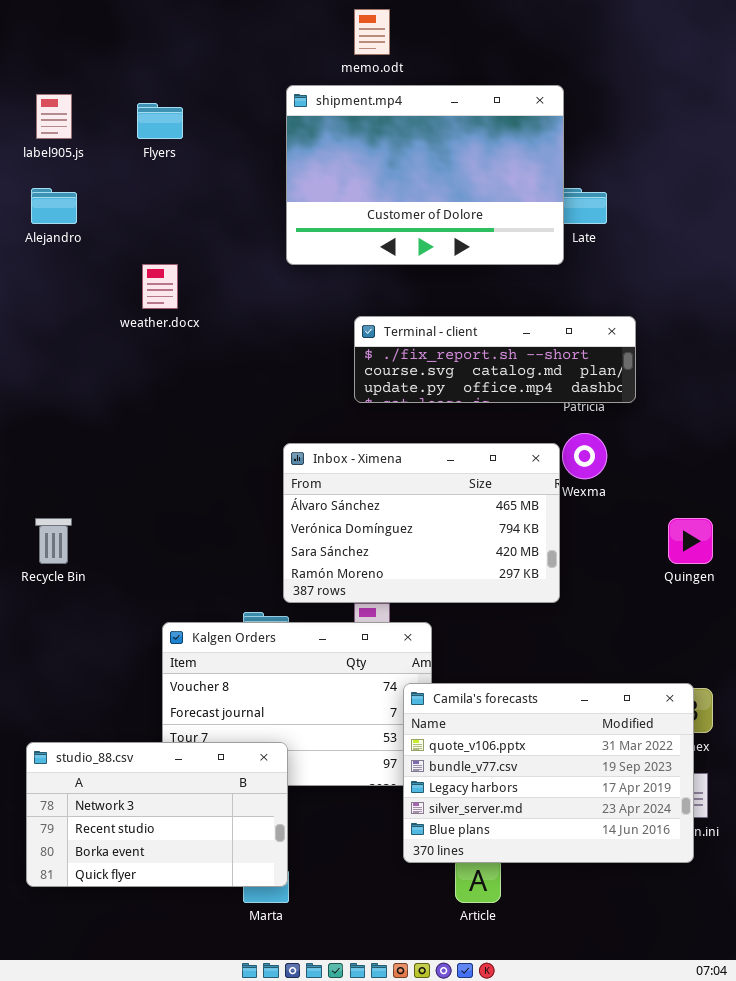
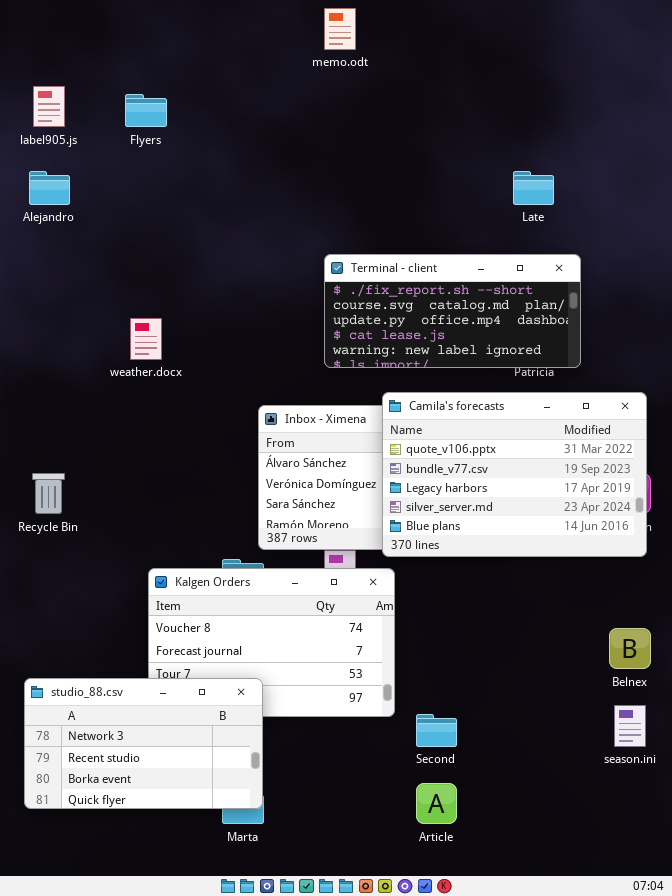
shipment.mp4: [286,85,564,265] -> none, closed
weather.docx: [142,264,178,309] -> [130,318,162,360], moved
Terminal - client: [354,316,636,403] -> [324,254,581,368], resized
Camila's forecasts: [403,683,694,863] -> [382,392,647,557], moved

